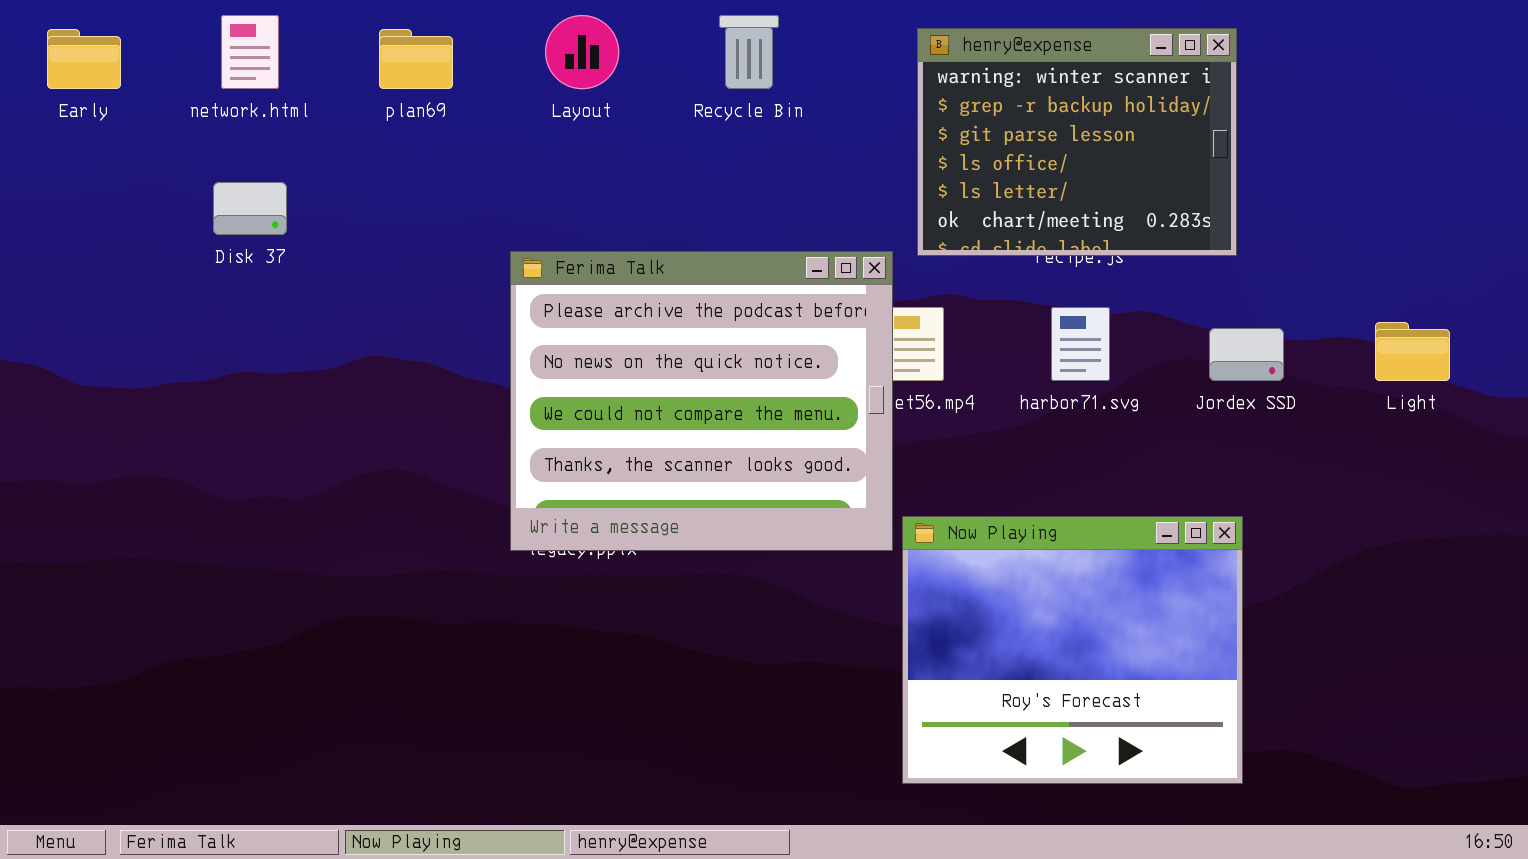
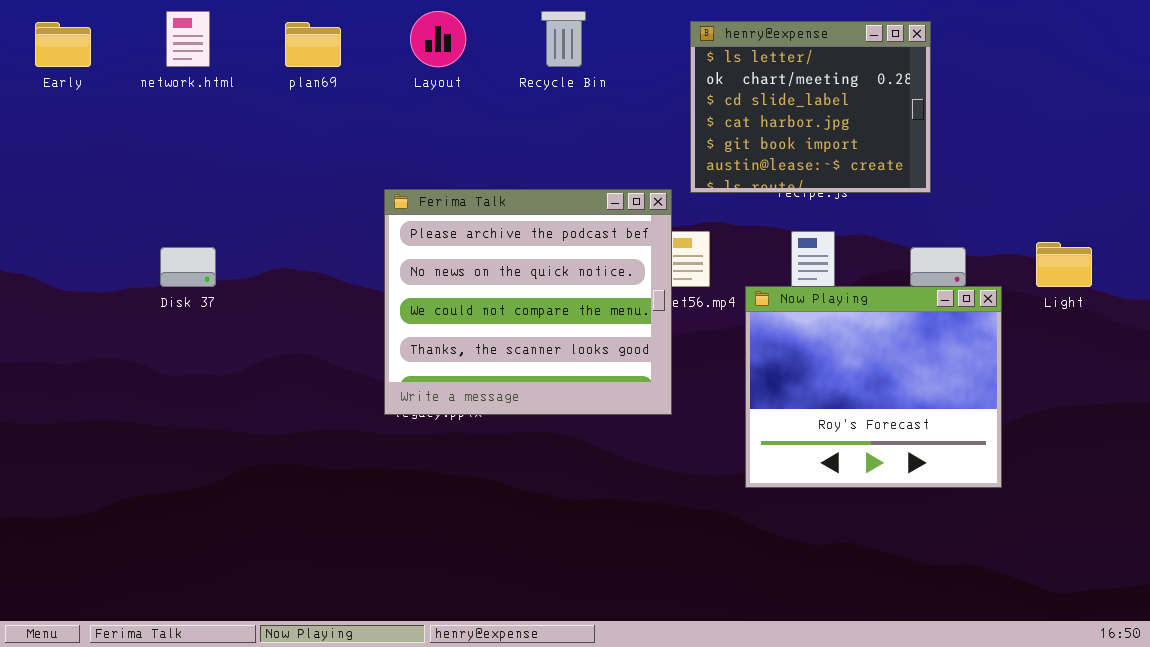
henry@expense: [917,28,1237,256] -> [690,21,931,193], scrolled down 4 rows
Disk 37: [213,182,287,235] -> [160,247,216,287], moved
Now Playing: [902,516,1243,784] -> [745,286,1002,488], moved

